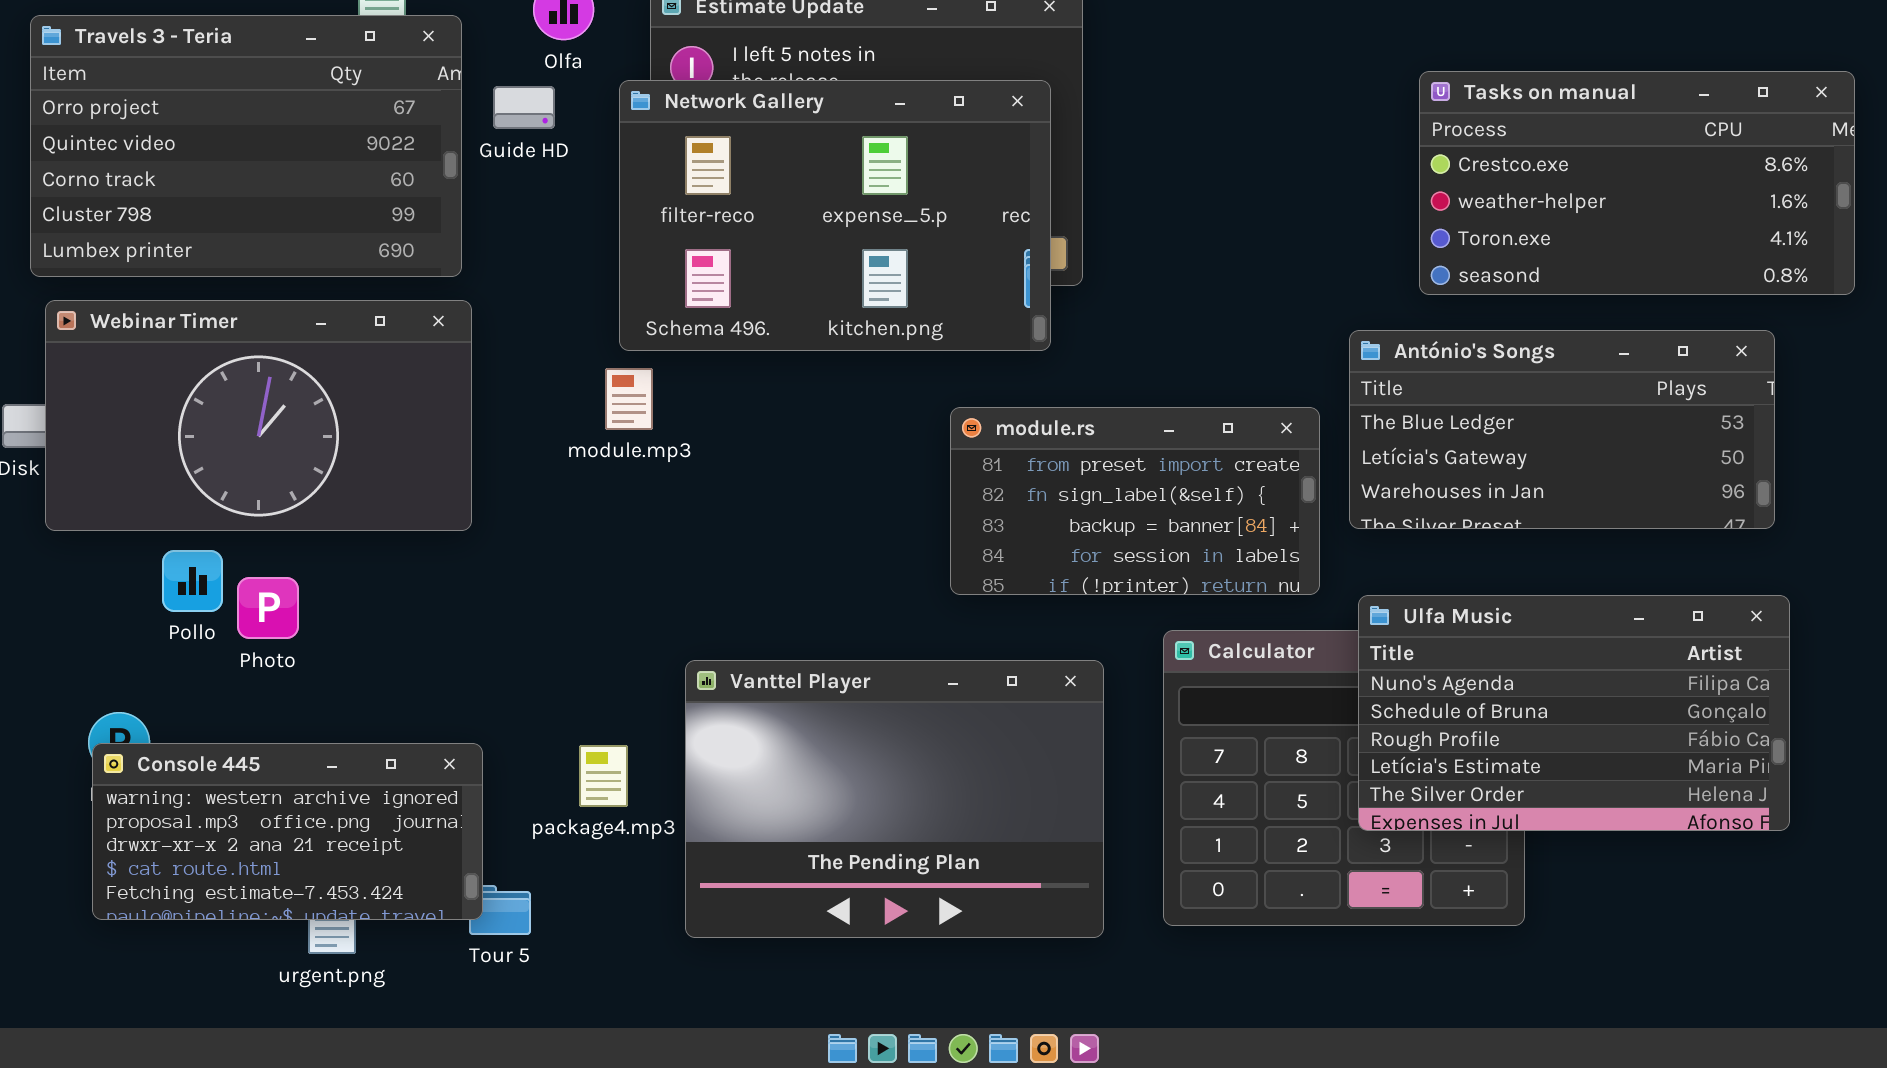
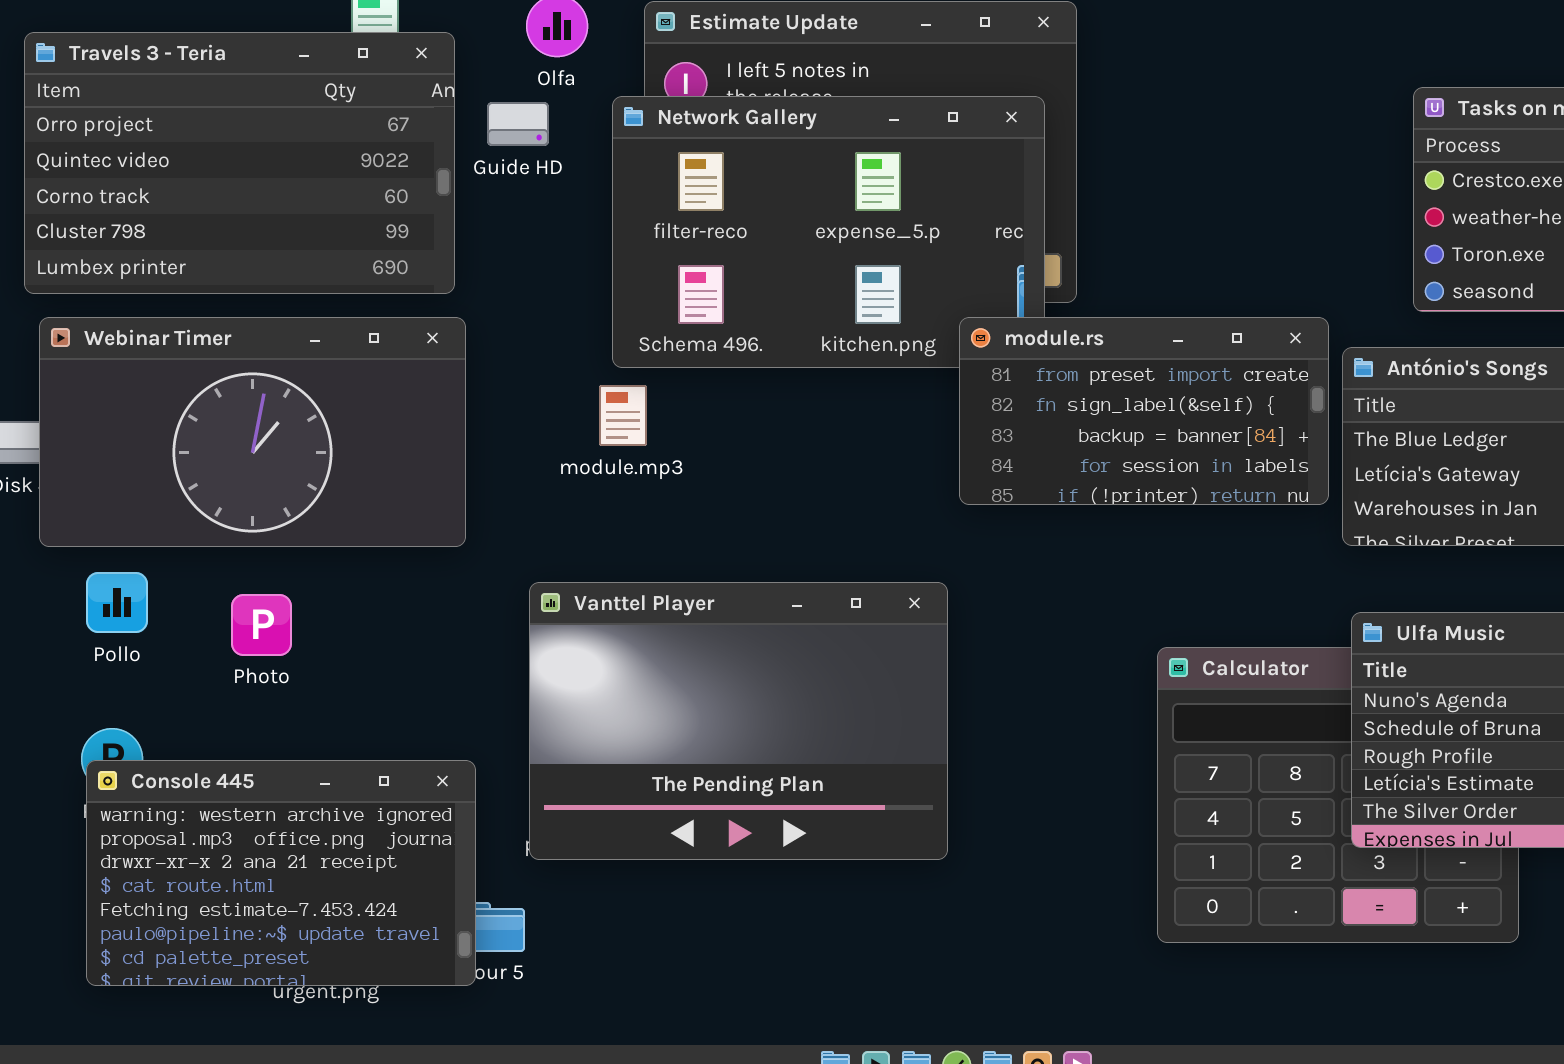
module.rs: [950,407,1320,595] -> [959,317,1329,505], moved
Pollo: [162,550,223,612] -> [86,572,148,633], moved
Vanttel Player: [685,660,1104,938] -> [529,582,948,860], moved
Console 445: [92,743,483,920] -> [86,760,476,986], resized

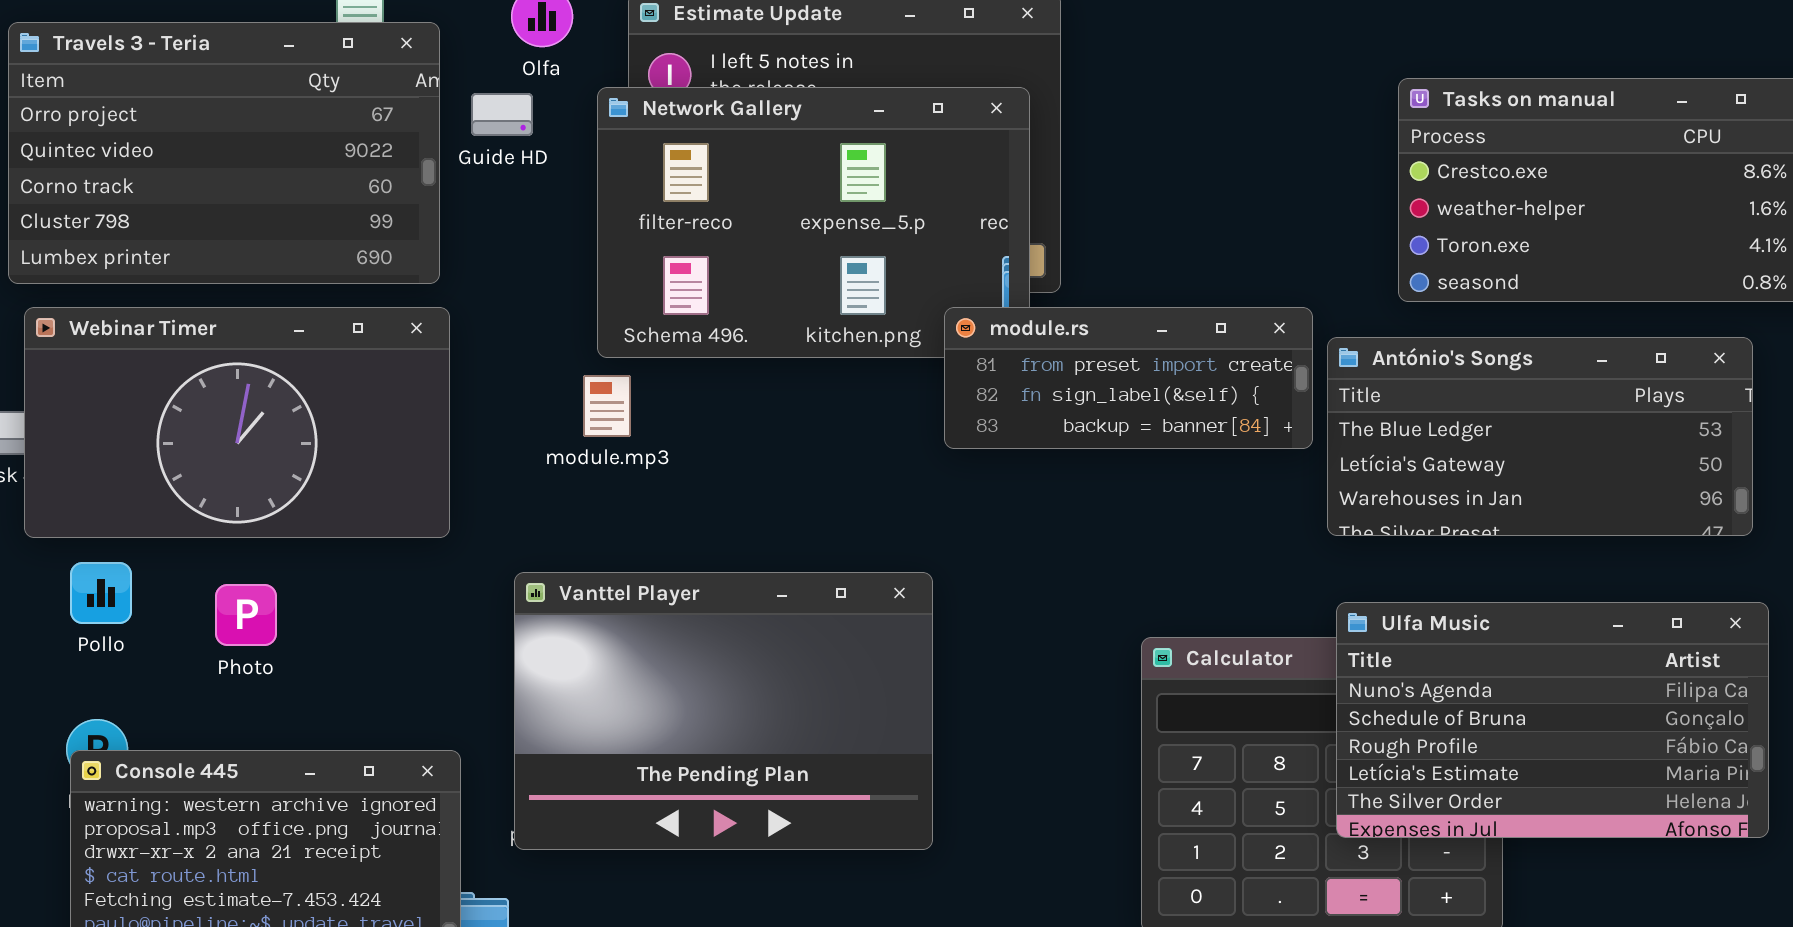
module.rs: [959,317,1329,505] -> [944,307,1313,449], resized

